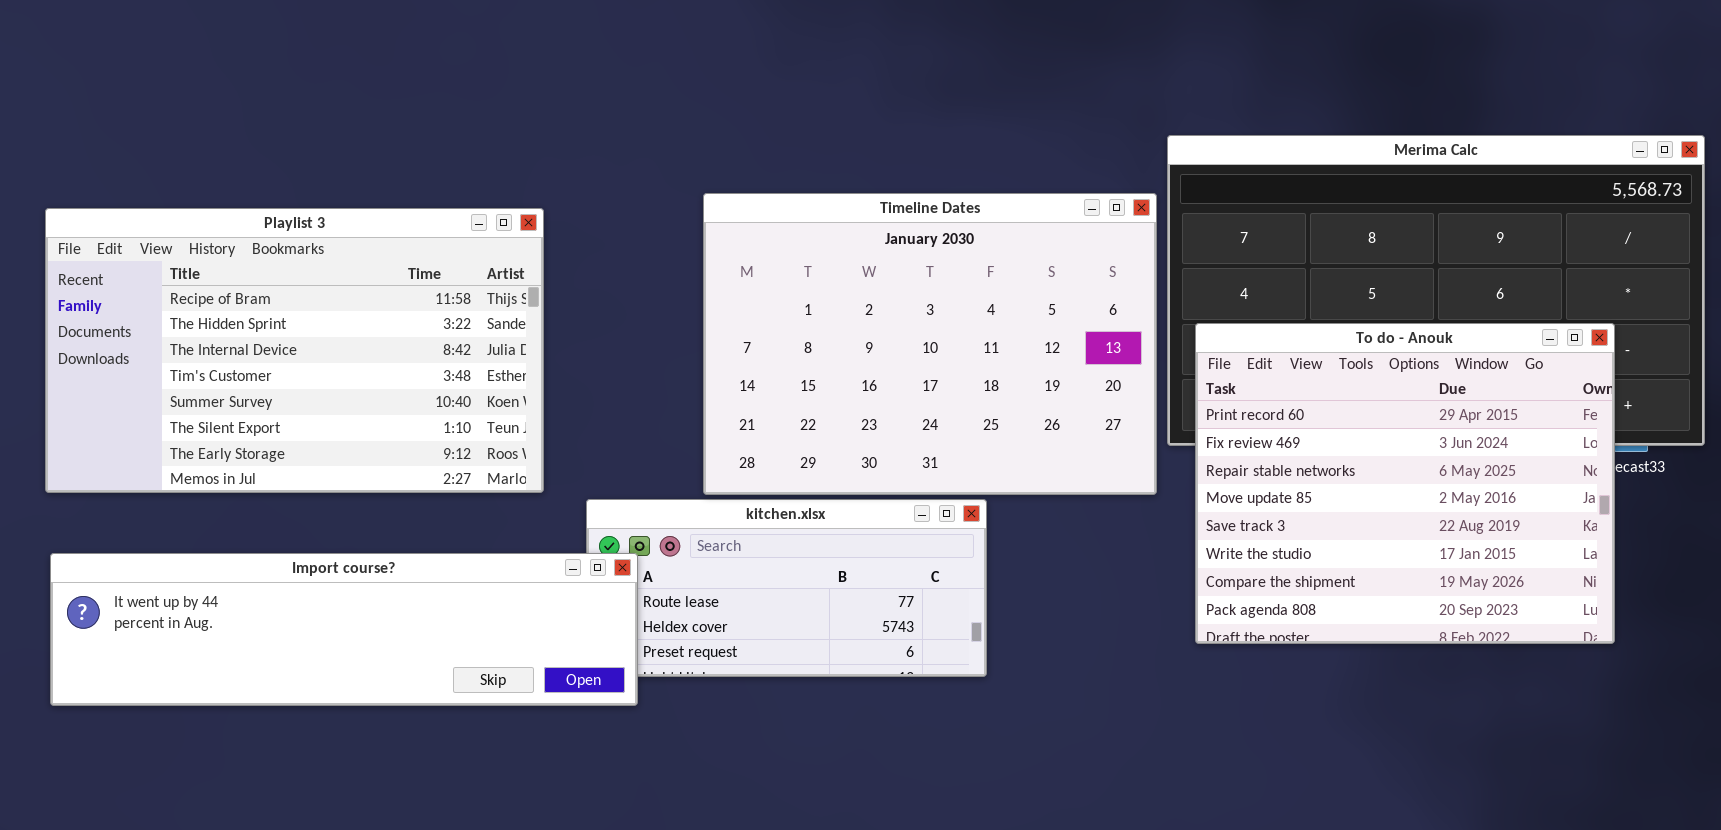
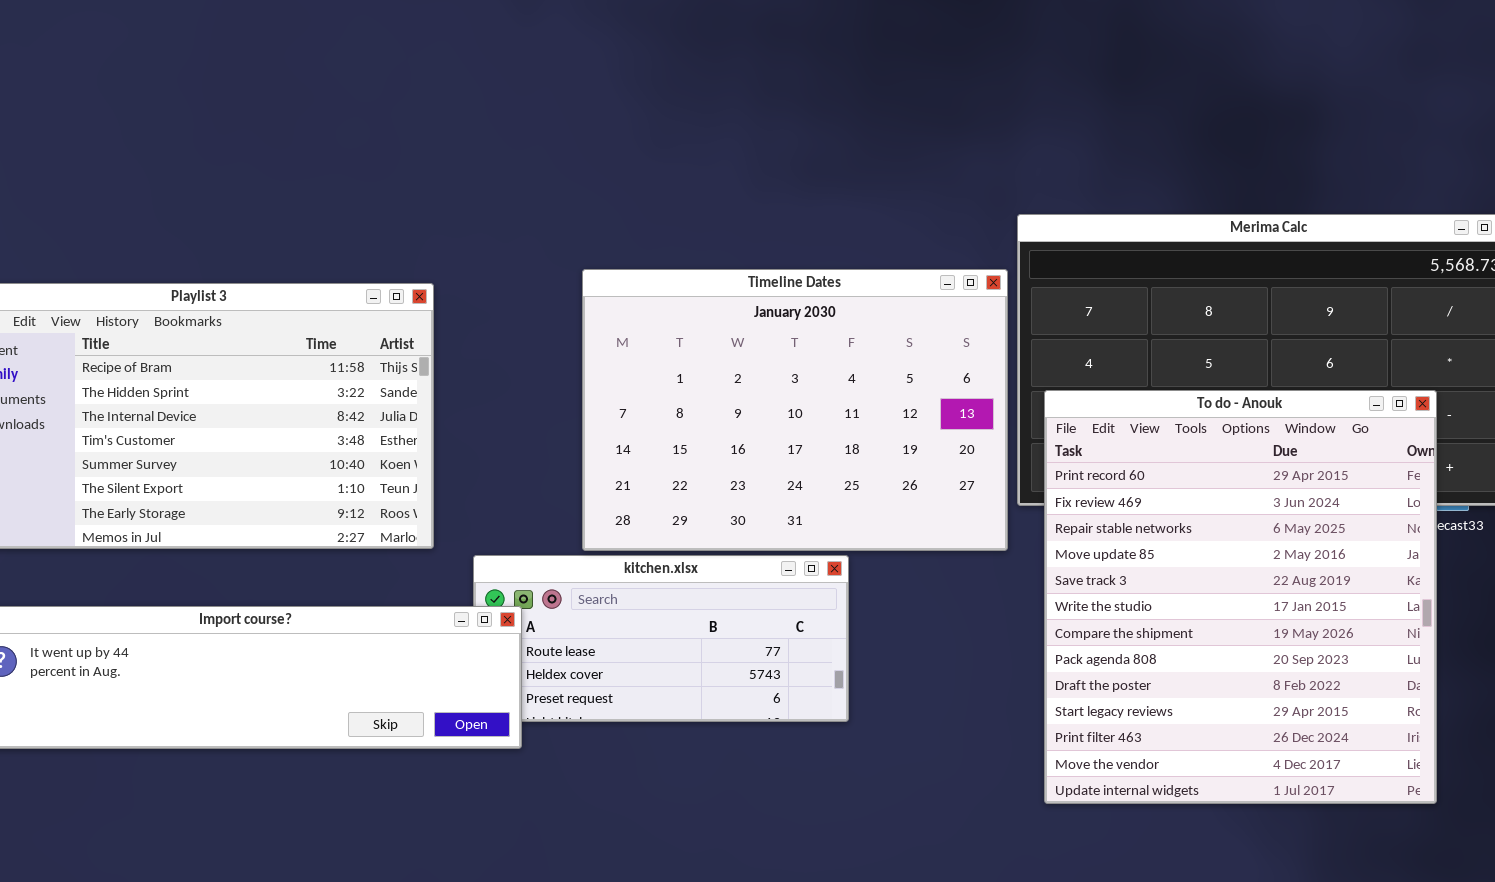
To do - Anouk: [1195,323,1615,644] -> [1044,390,1437,804], resized

